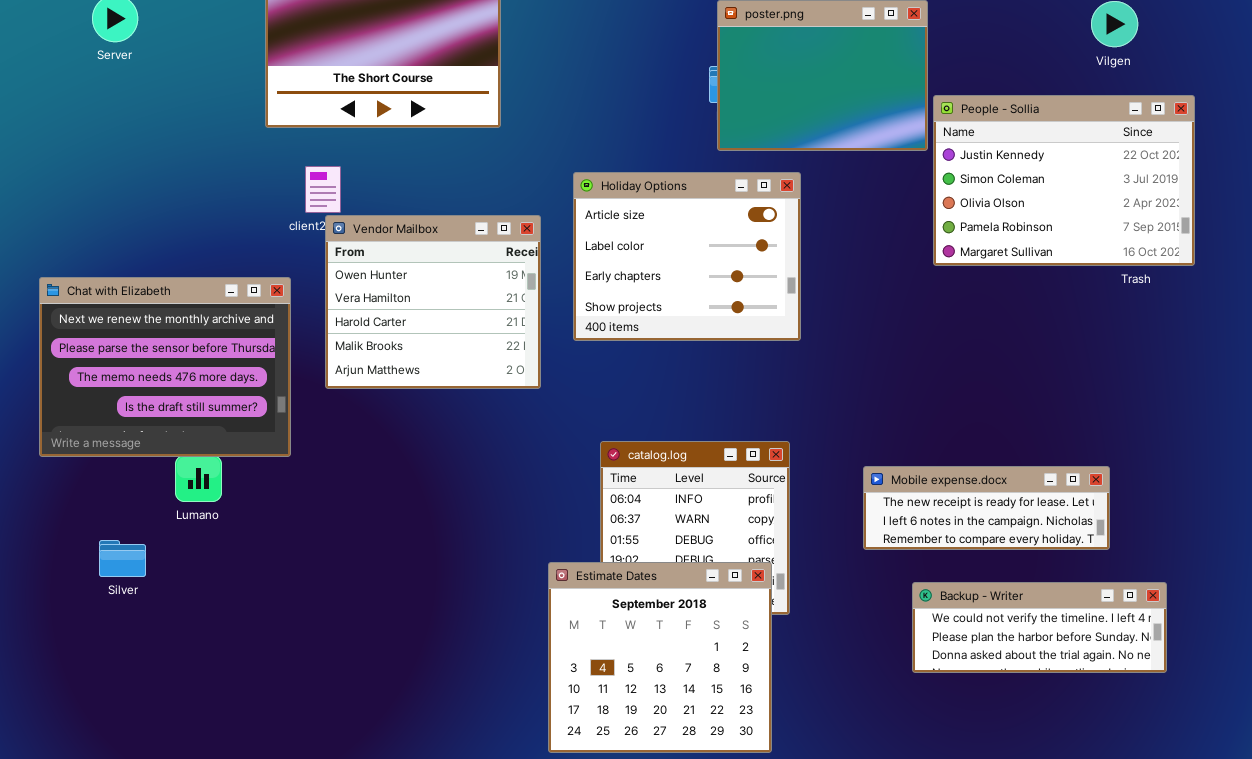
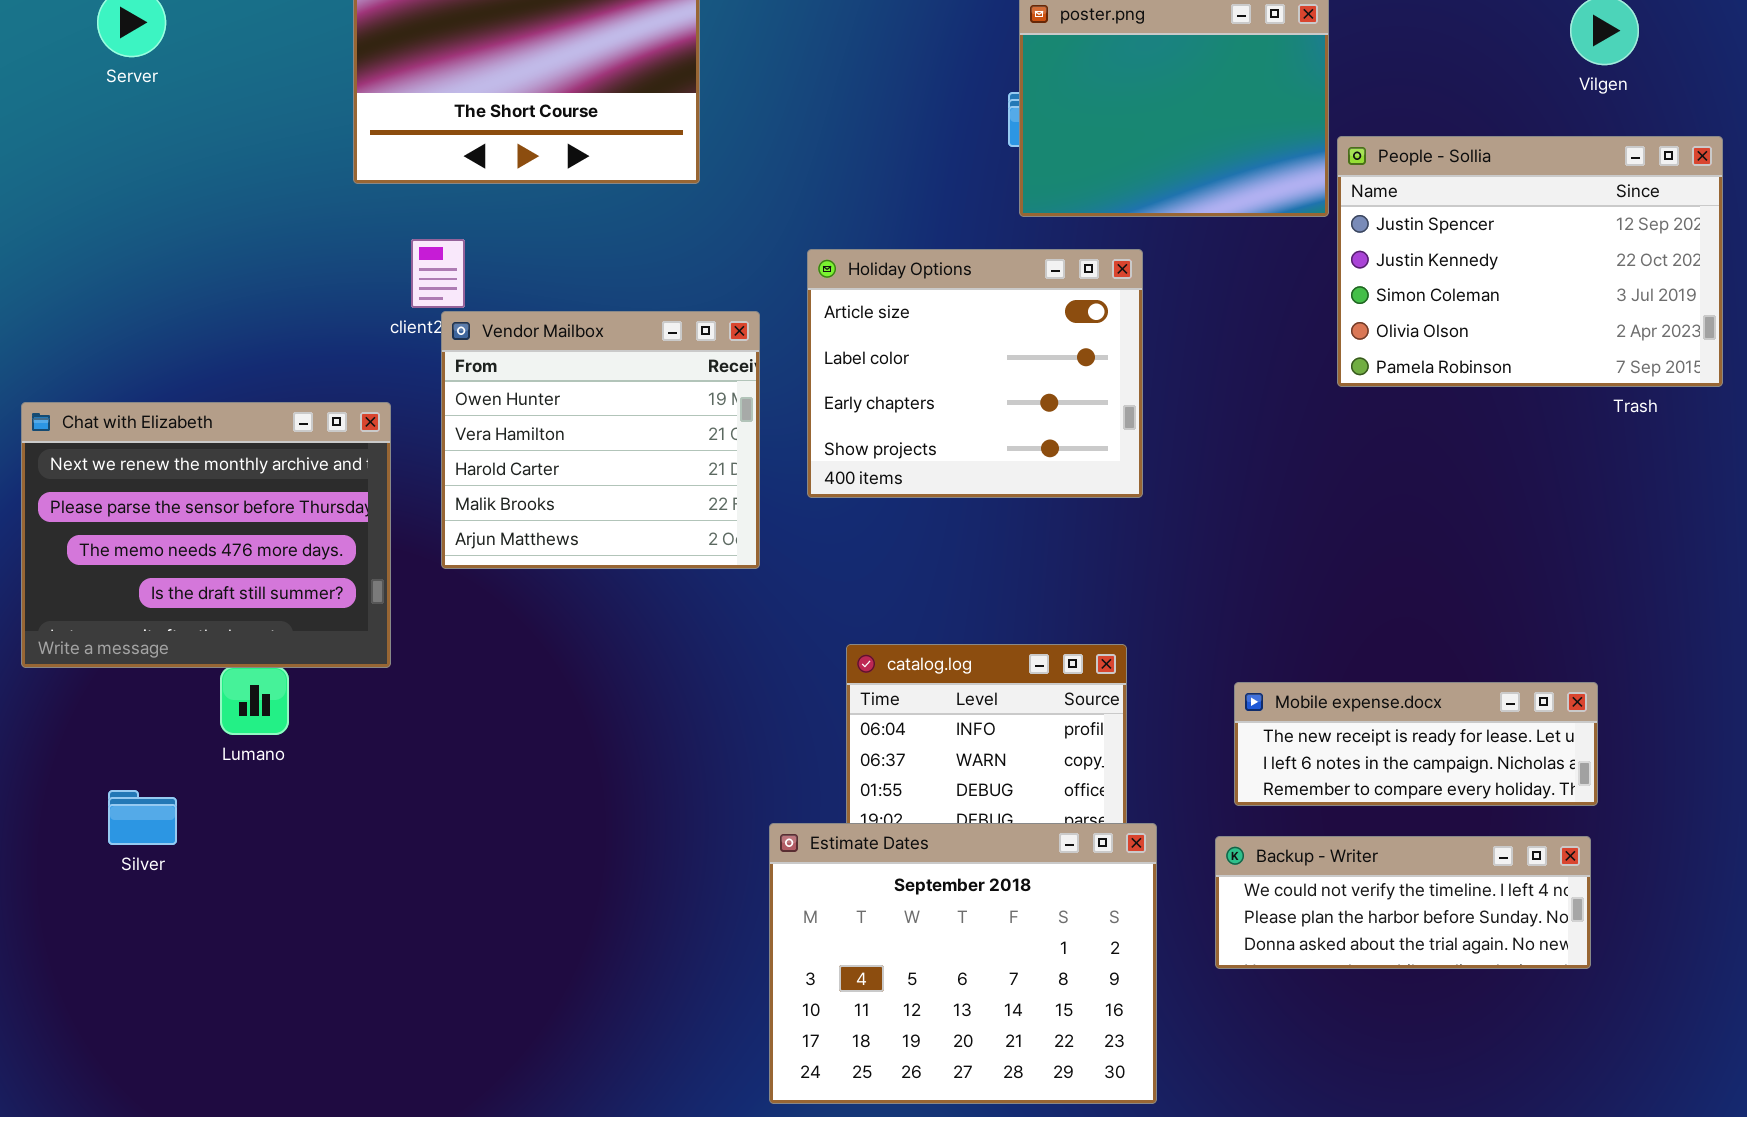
People - Sollia: [933,95,1195,266] -> [1337,136,1723,387], scrolled up 1 row
Estimate Dates: [548,562,772,753] -> [769,823,1157,1104], resized
Backup - Writer: [912,582,1167,673] -> [1215,836,1591,969], moved

